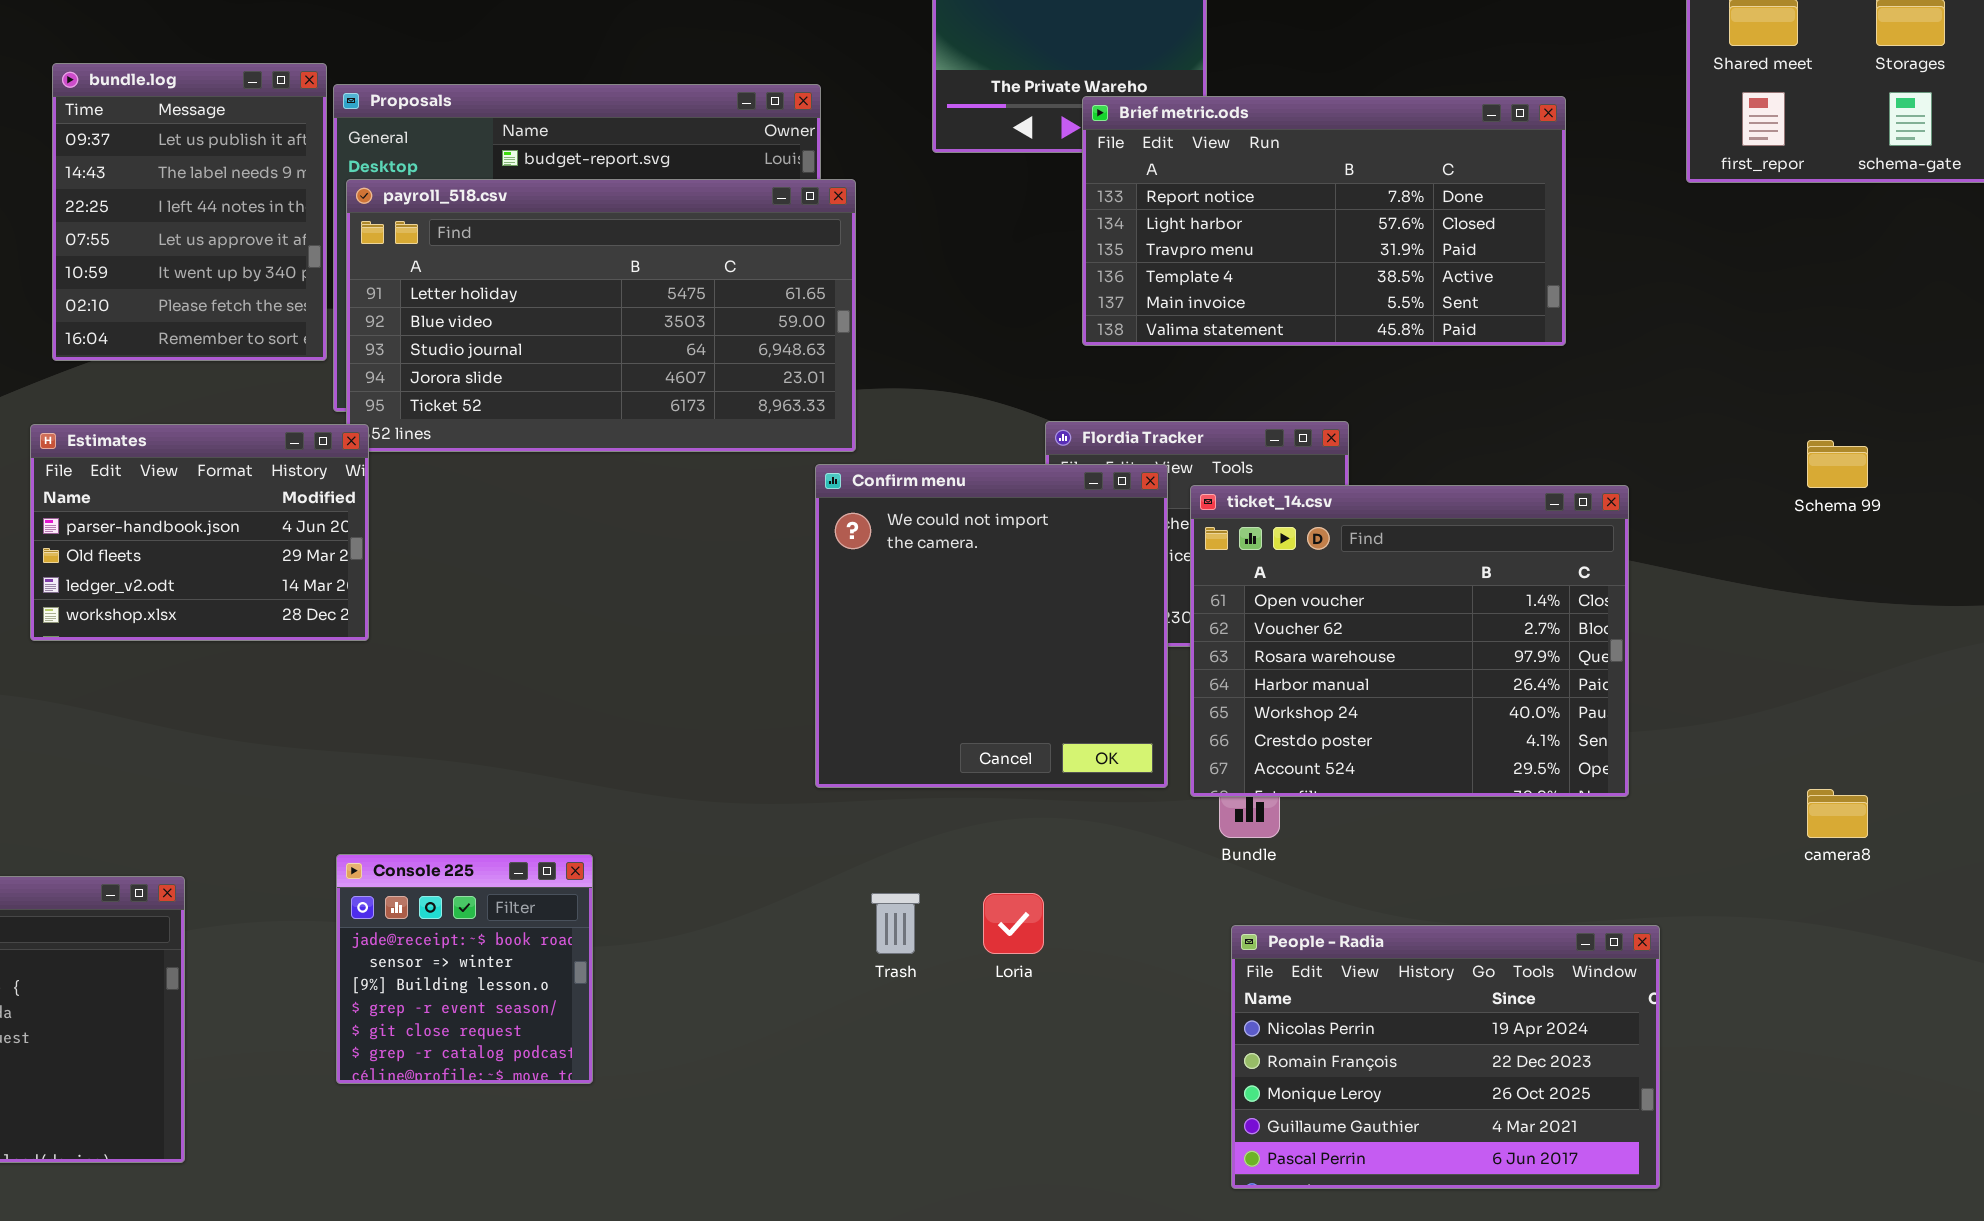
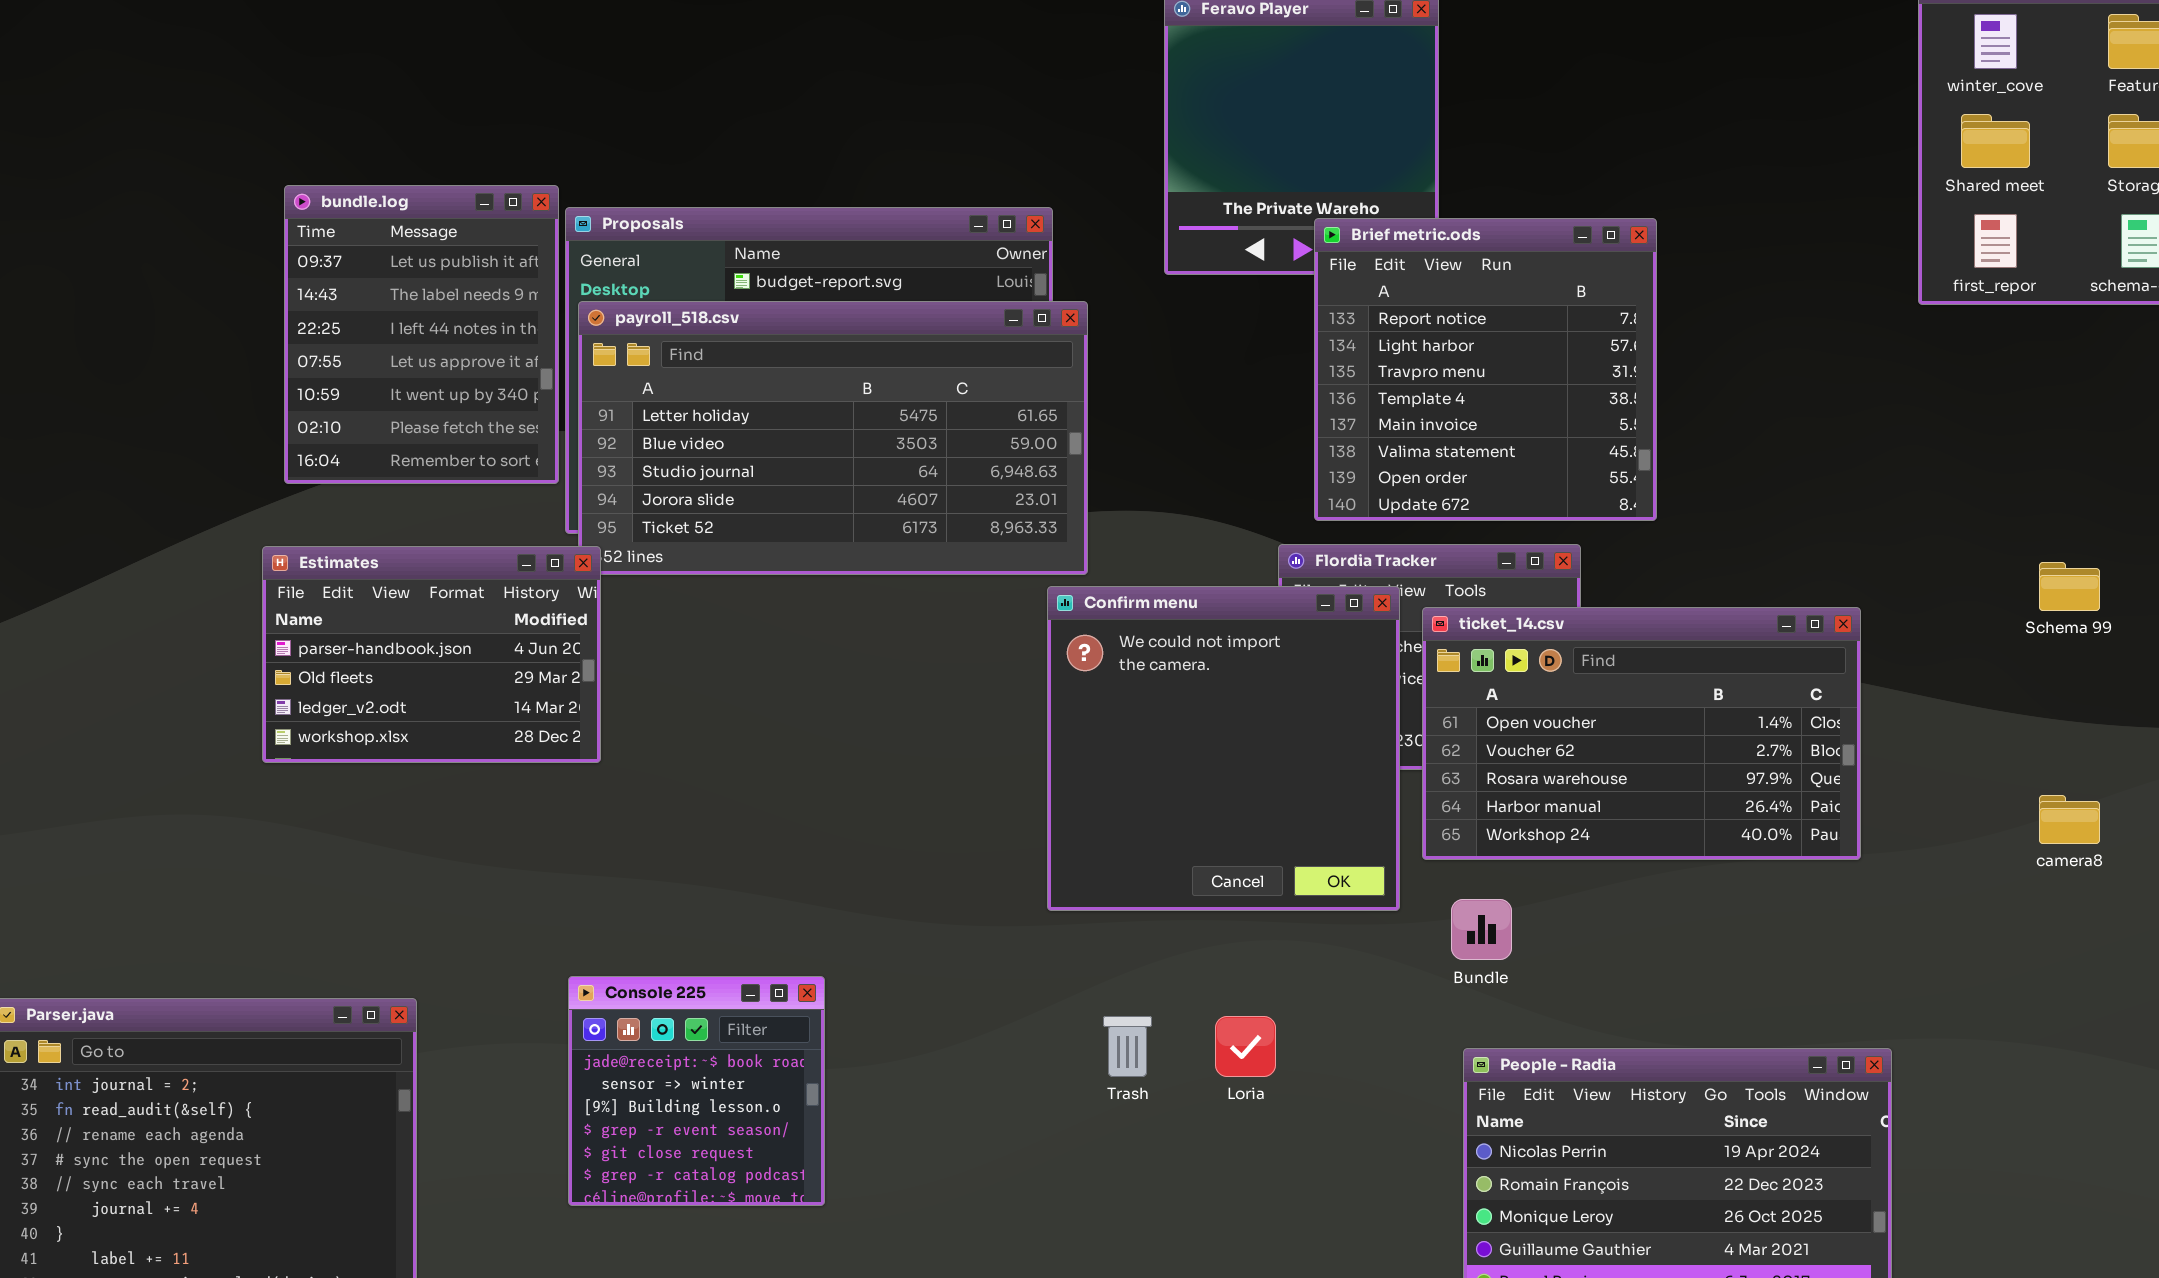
Brief metric.ods: [1082,96,1566,346] -> [1314,218,1657,521], resized
ticket_14.csv: [1190,485,1629,797] -> [1422,607,1861,860], resized
camera8: [1807,789,1868,838] -> [2039,795,2100,844], moved

